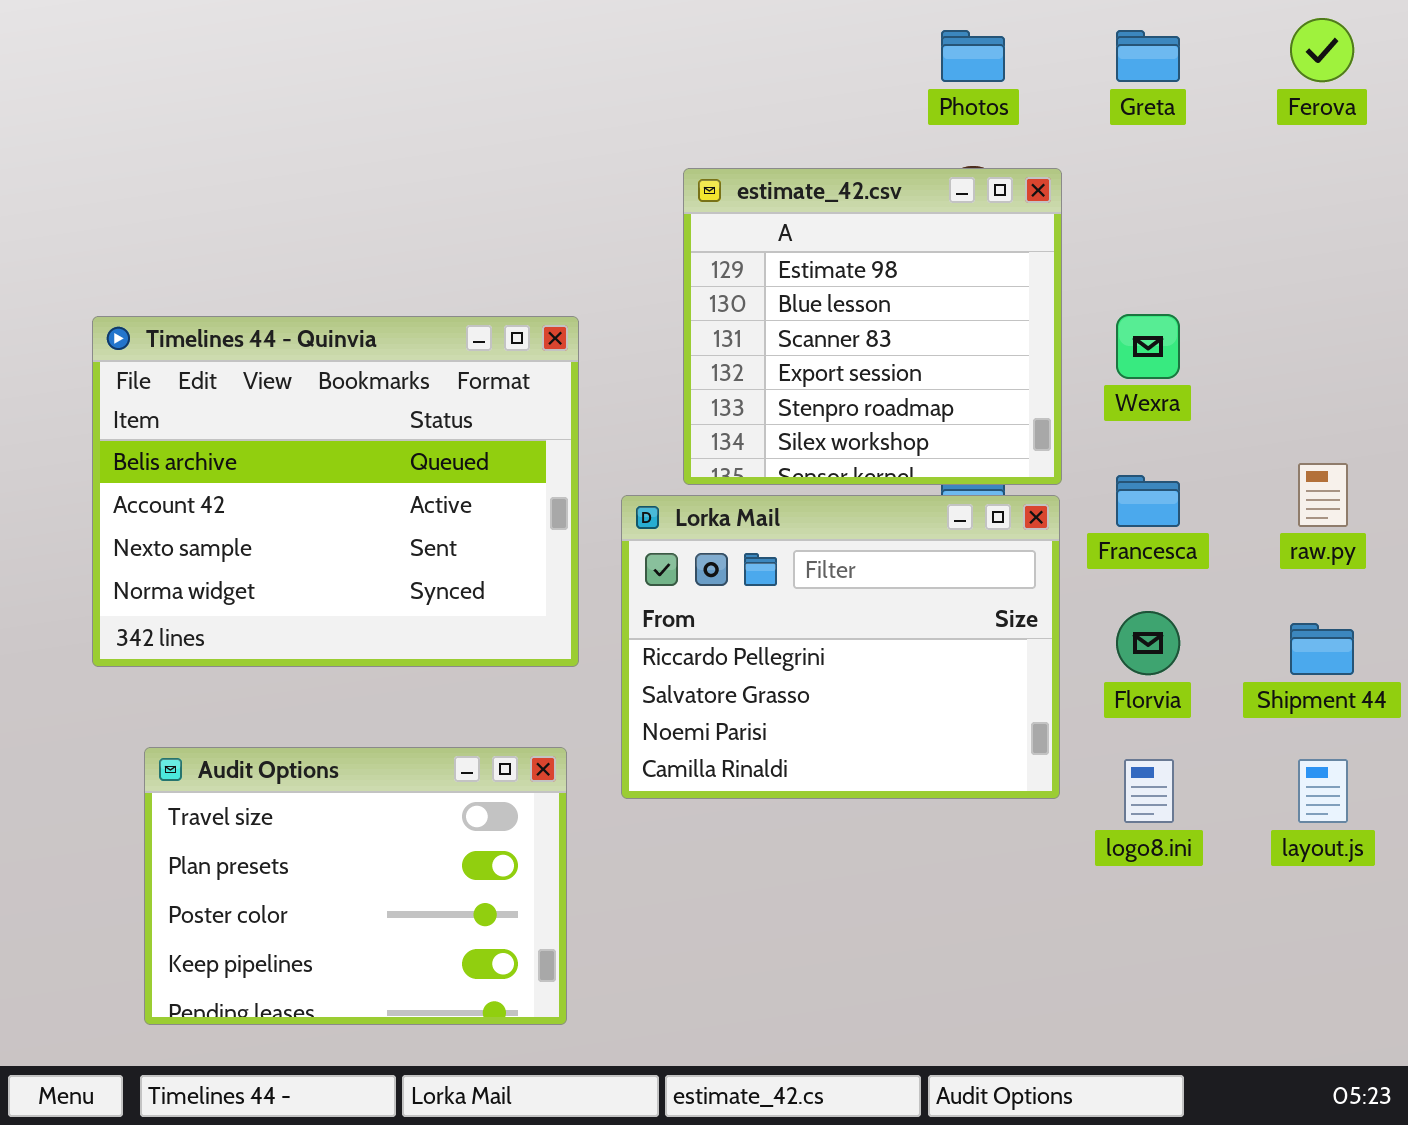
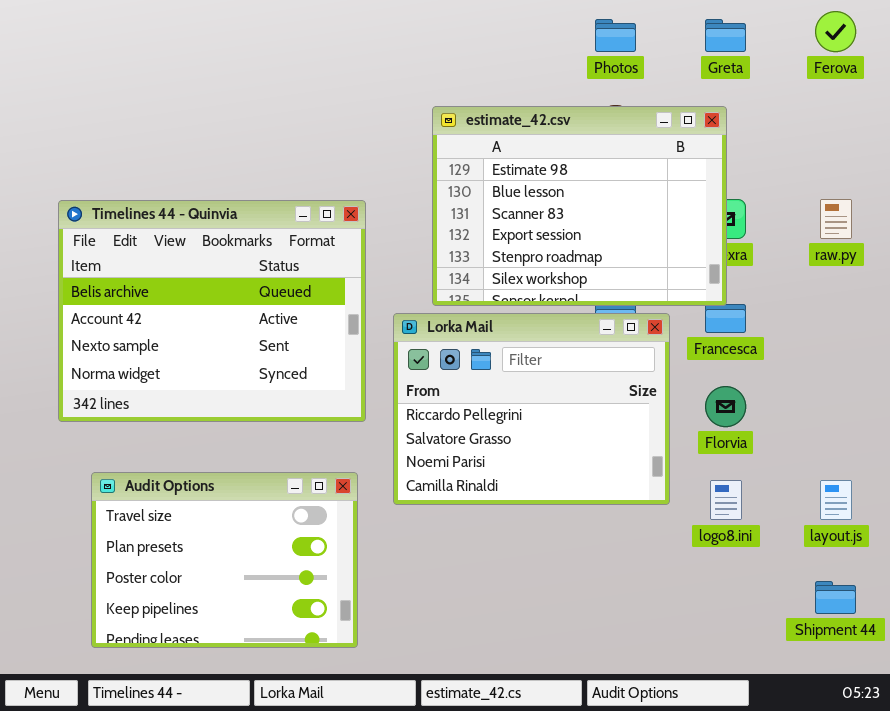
estimate_42.csv: [683,168,1062,485] -> [432,106,727,306], resized
raw.py: [1298,463,1348,527] -> [820,199,852,239], moved
Shipment 44: [1290,623,1354,675] -> [815,581,856,614], moved

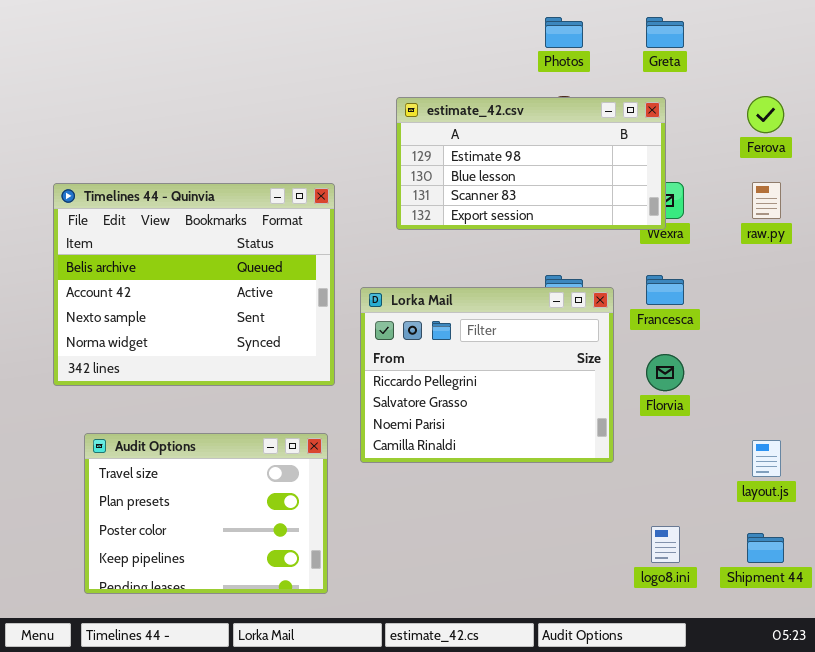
Ferova: [815,11,856,52] -> [747,96,784,133], moved
estimate_42.csv: [432,106,727,306] -> [396,97,666,230], resized
logo8.ini: [710,480,742,520] -> [651,526,680,563], moved

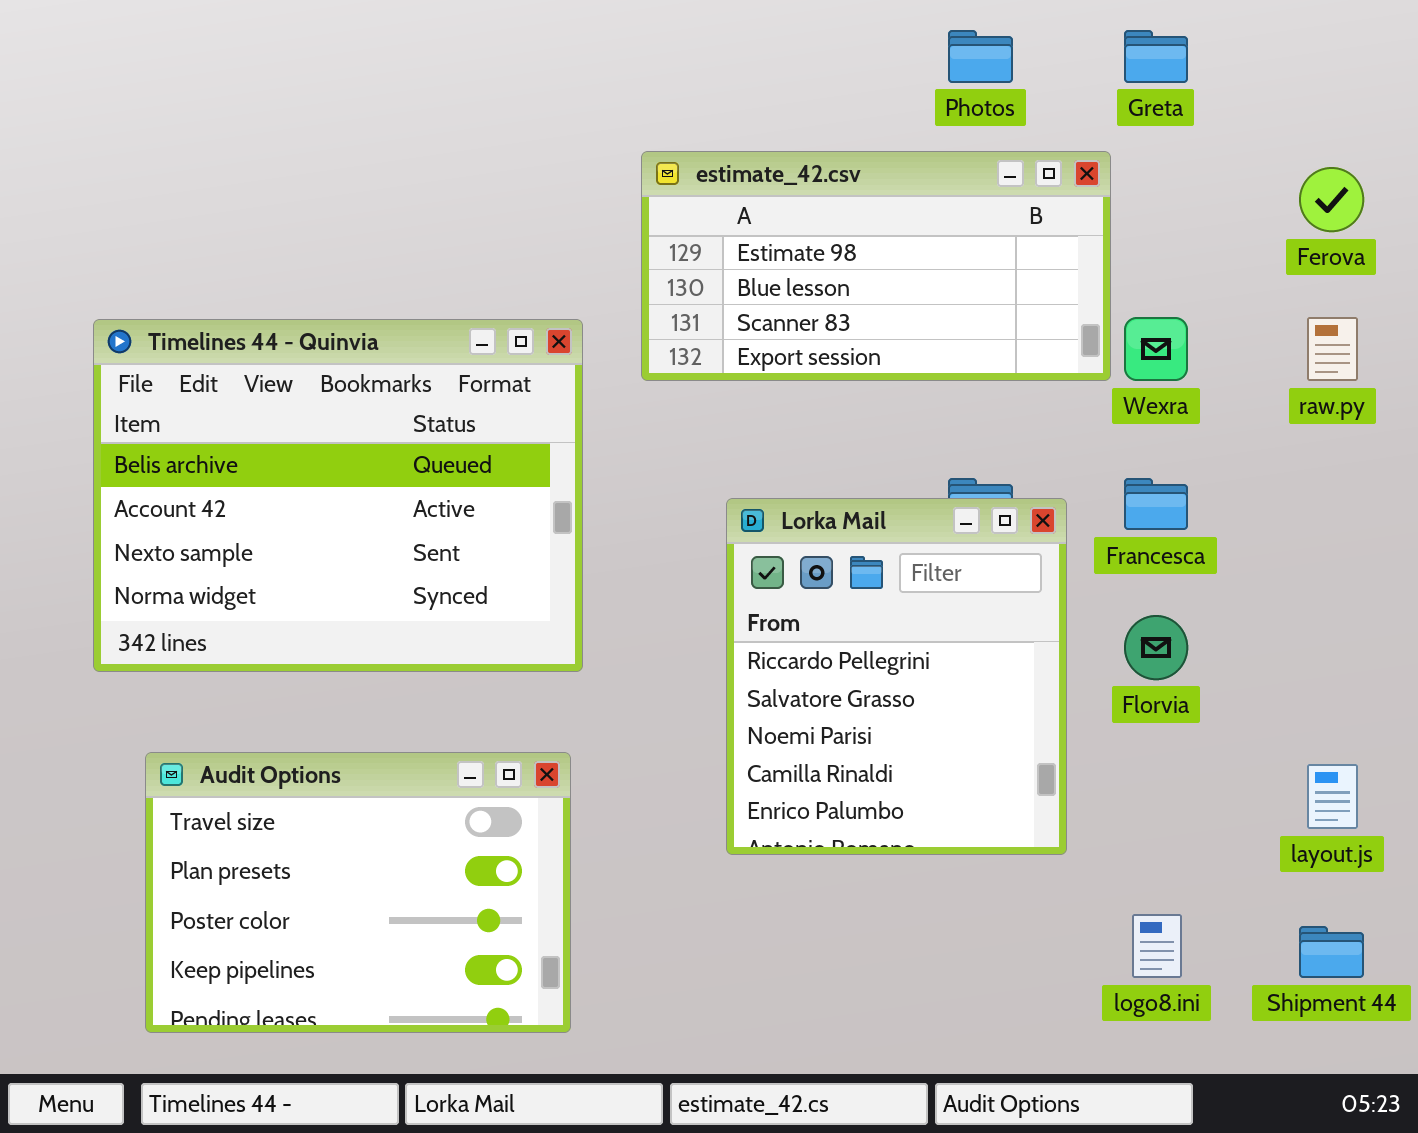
estimate_42.csv: [396,97,666,230] -> [641,151,1111,381], moved
Lorka Mail: [360,287,614,463] -> [726,498,1067,855], resized

